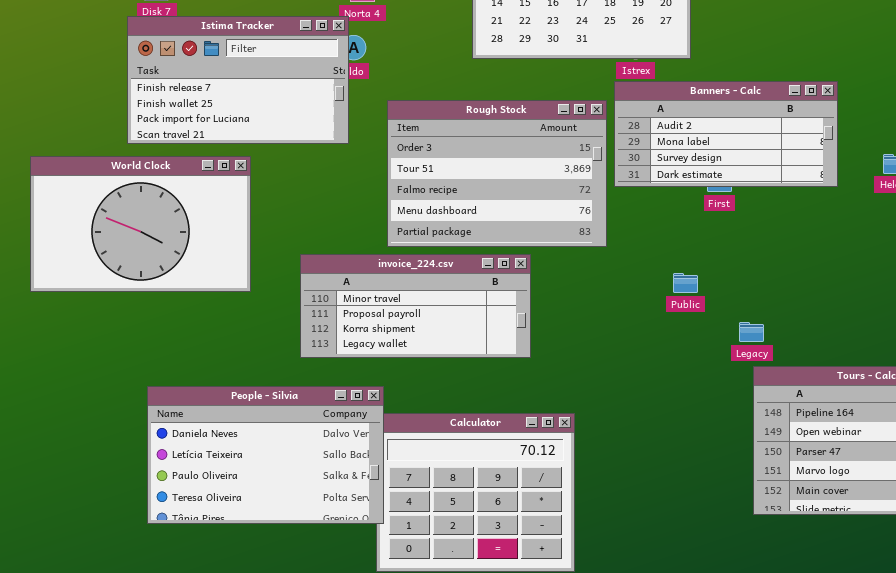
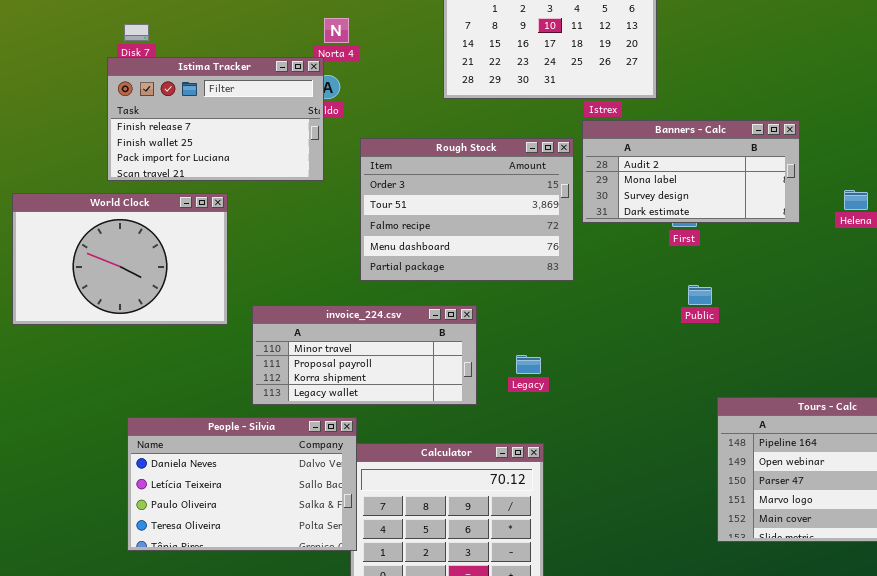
invoice_224.csv: [300,254,531,358] -> [252,305,477,405], moved
Public: [673,273,698,293] -> [688,285,712,305], moved
Legacy: [739,322,764,342] -> [516,355,541,374], moved

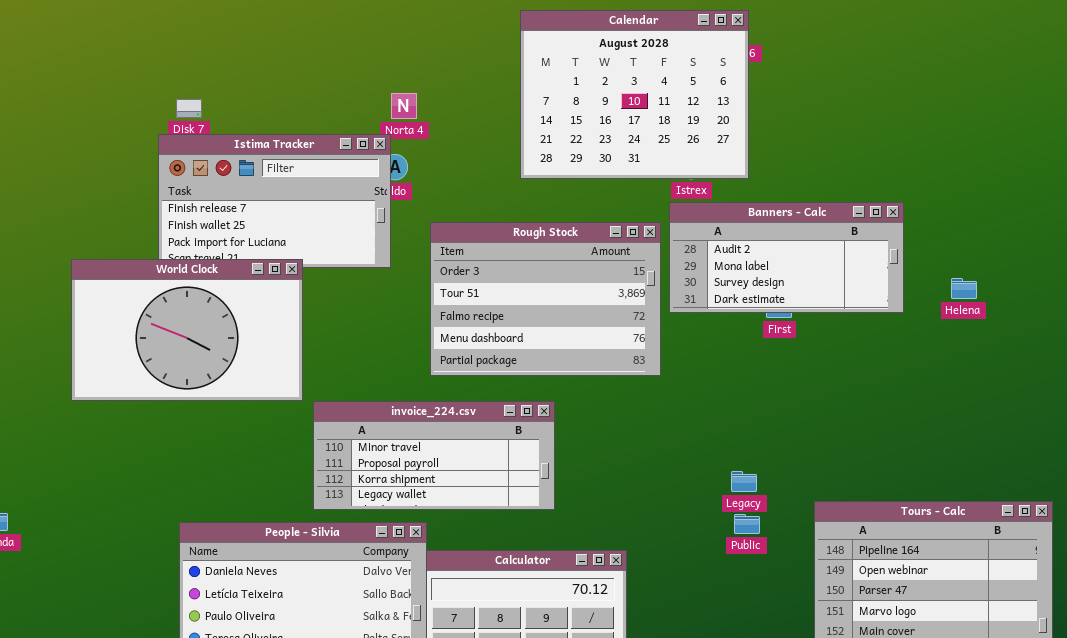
World Clock: [12,193,228,325] -> [71,259,303,401], moved
Public: [688,285,712,305] -> [734,514,760,534], moved
Legacy: [516,355,541,374] -> [731,471,757,492], moved

